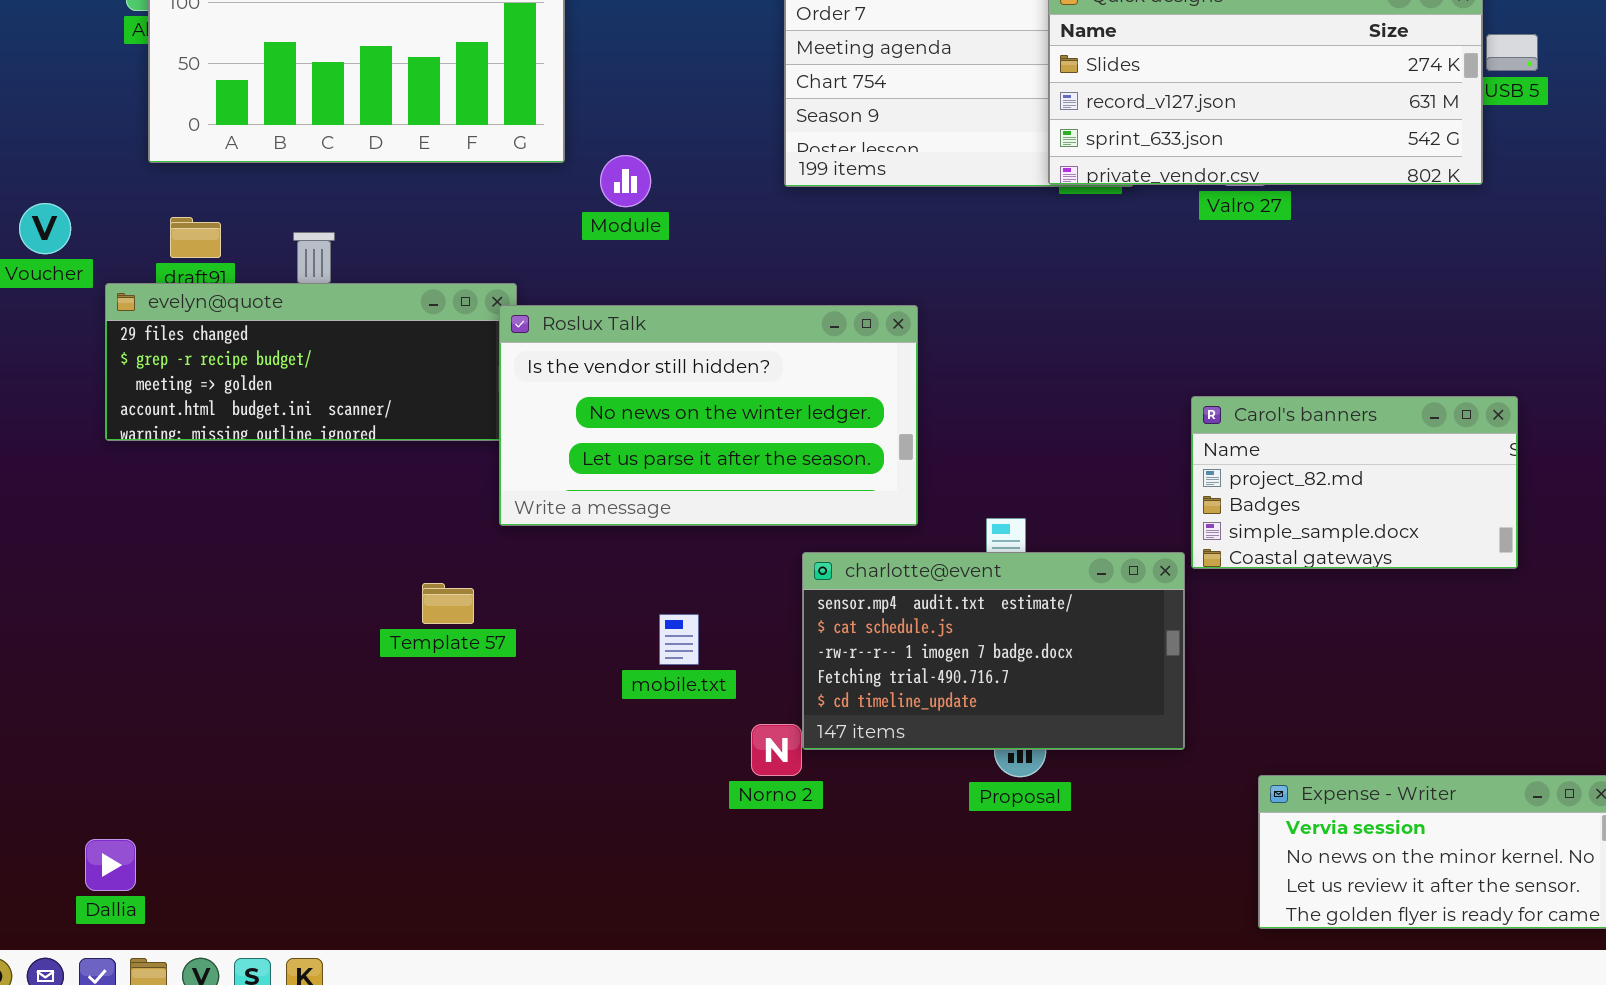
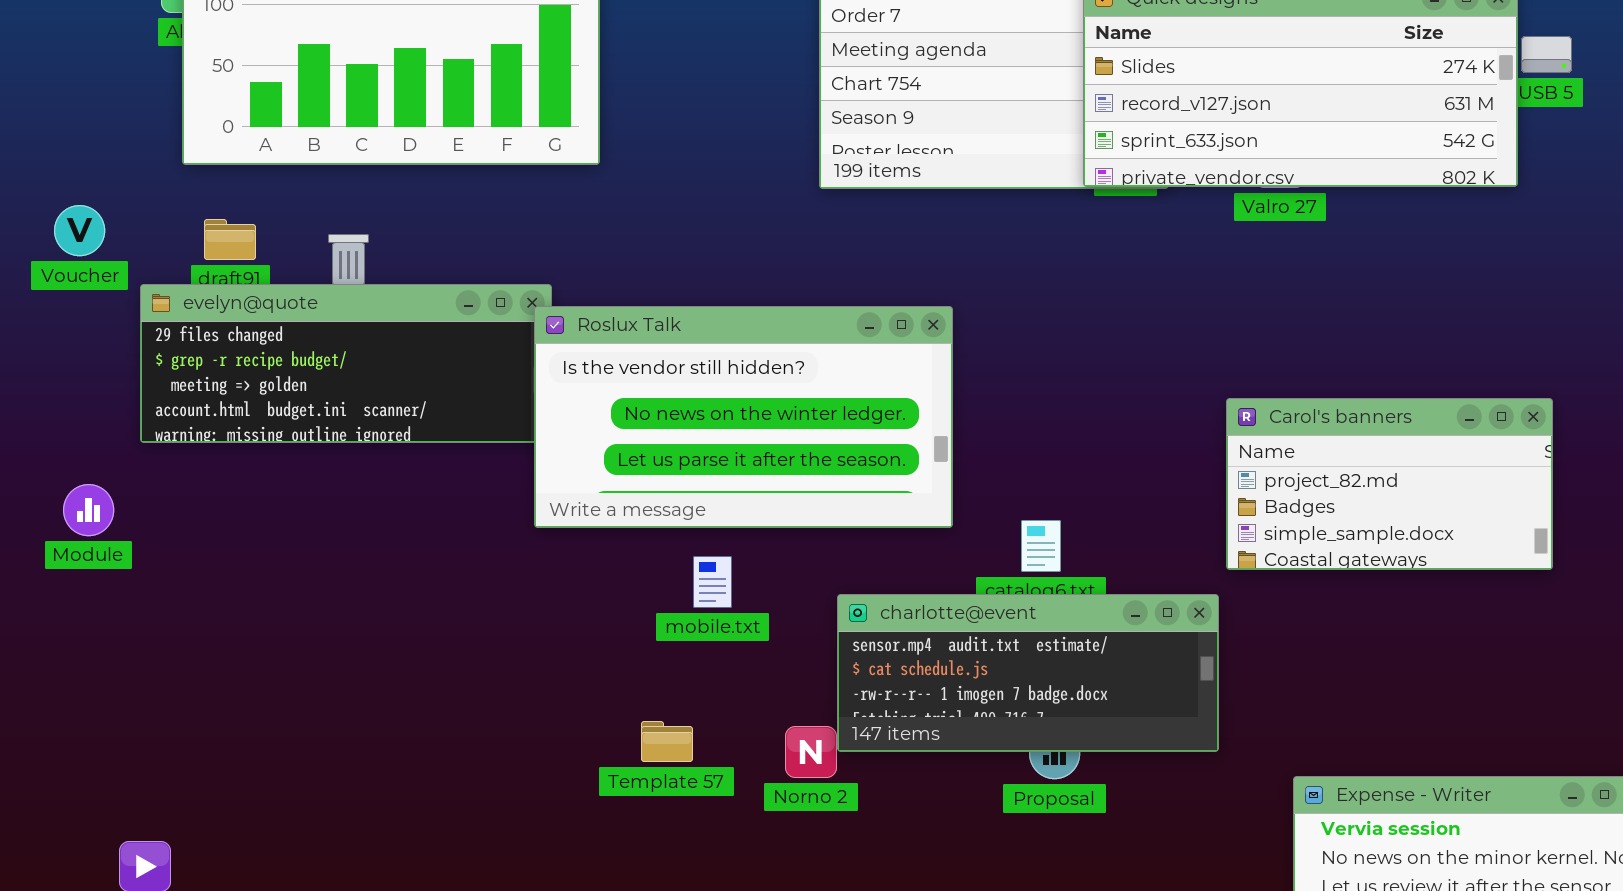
Module: [600,155,651,207] -> [63,484,114,536], moved
charlotte@event: [802,552,1185,750] -> [837,594,1219,752], resized
Template 57: [422,583,474,624] -> [641,721,693,762], moved
mobile.txt: [659,614,699,665] -> [693,556,732,608], moved

